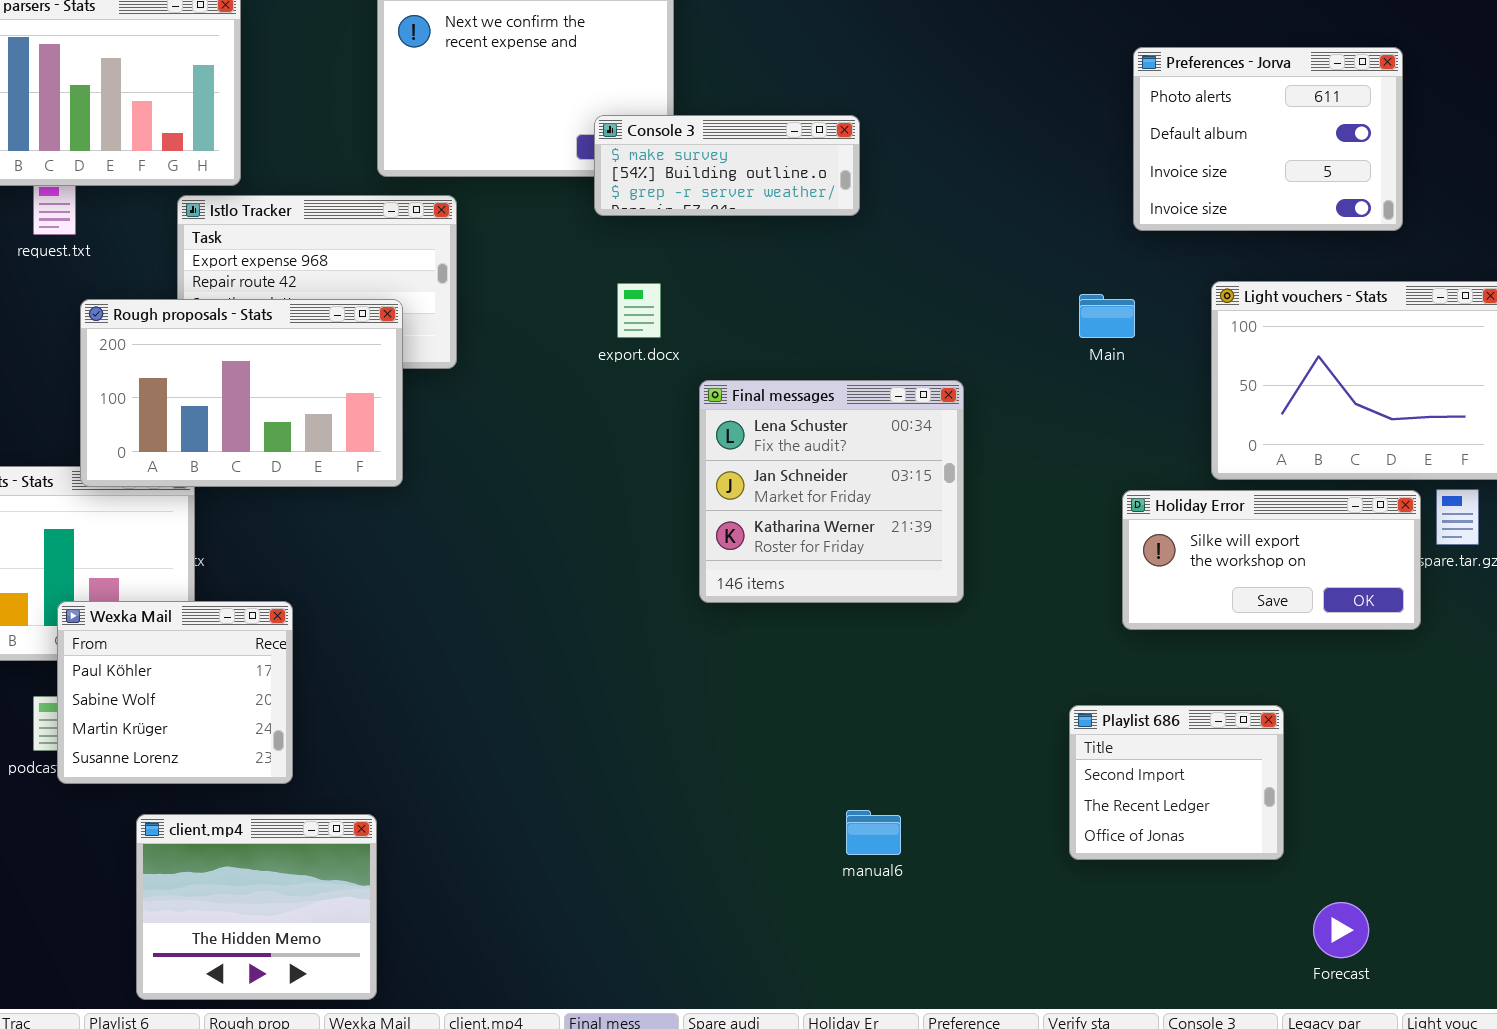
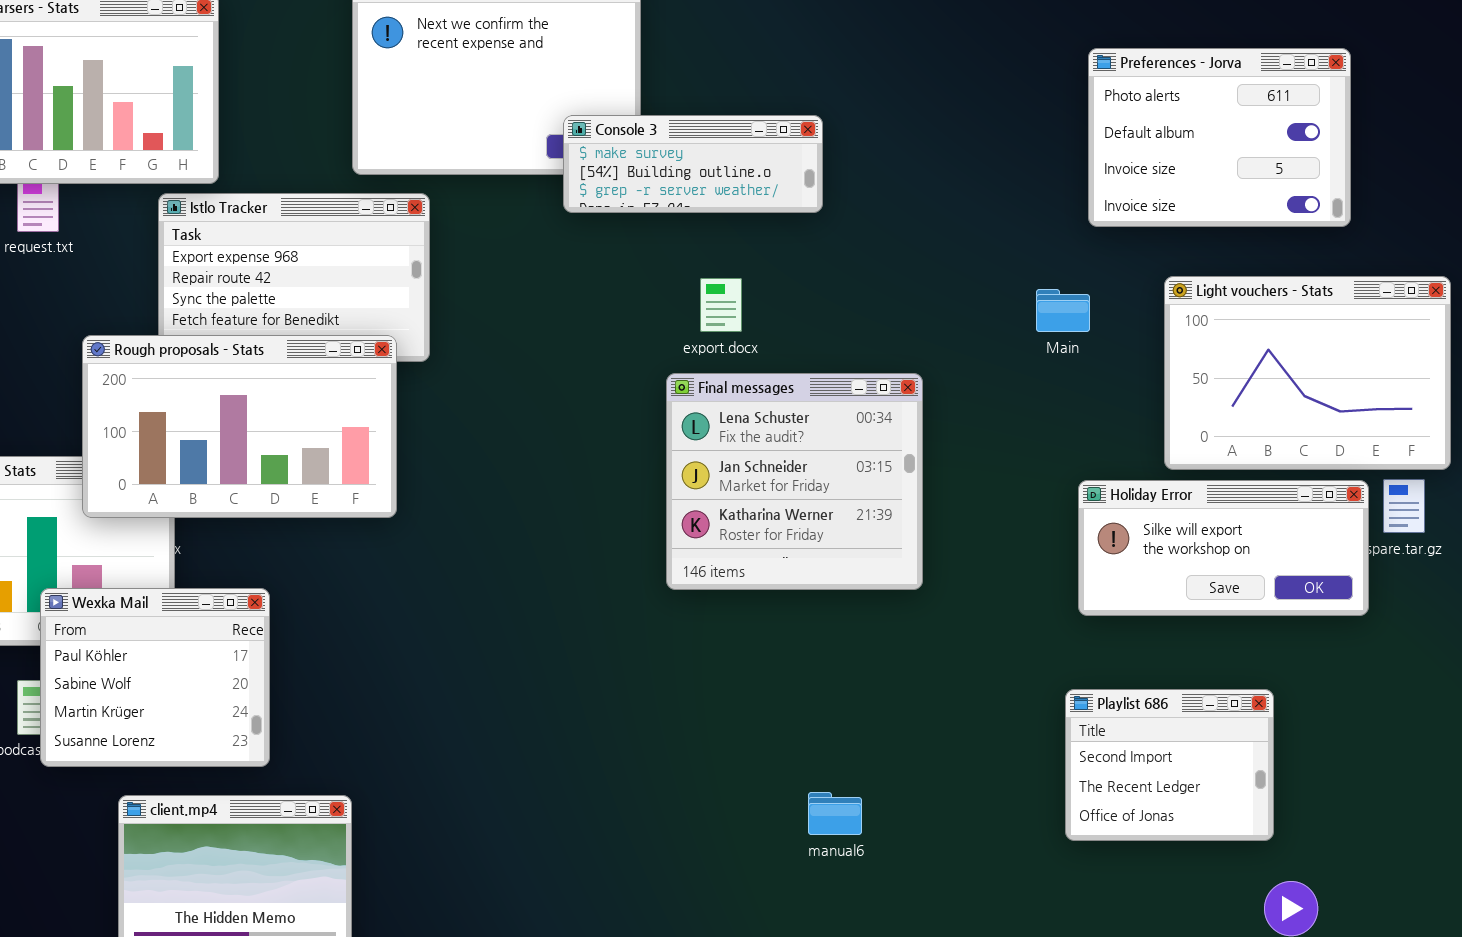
export.docx: [617,283,661,338] -> [700,278,742,332], moved
Rough proposals - Stats: [80,299,403,487] -> [82,335,397,518], moved
Playlist 686: [1069,705,1284,860] -> [1065,689,1274,841], moved

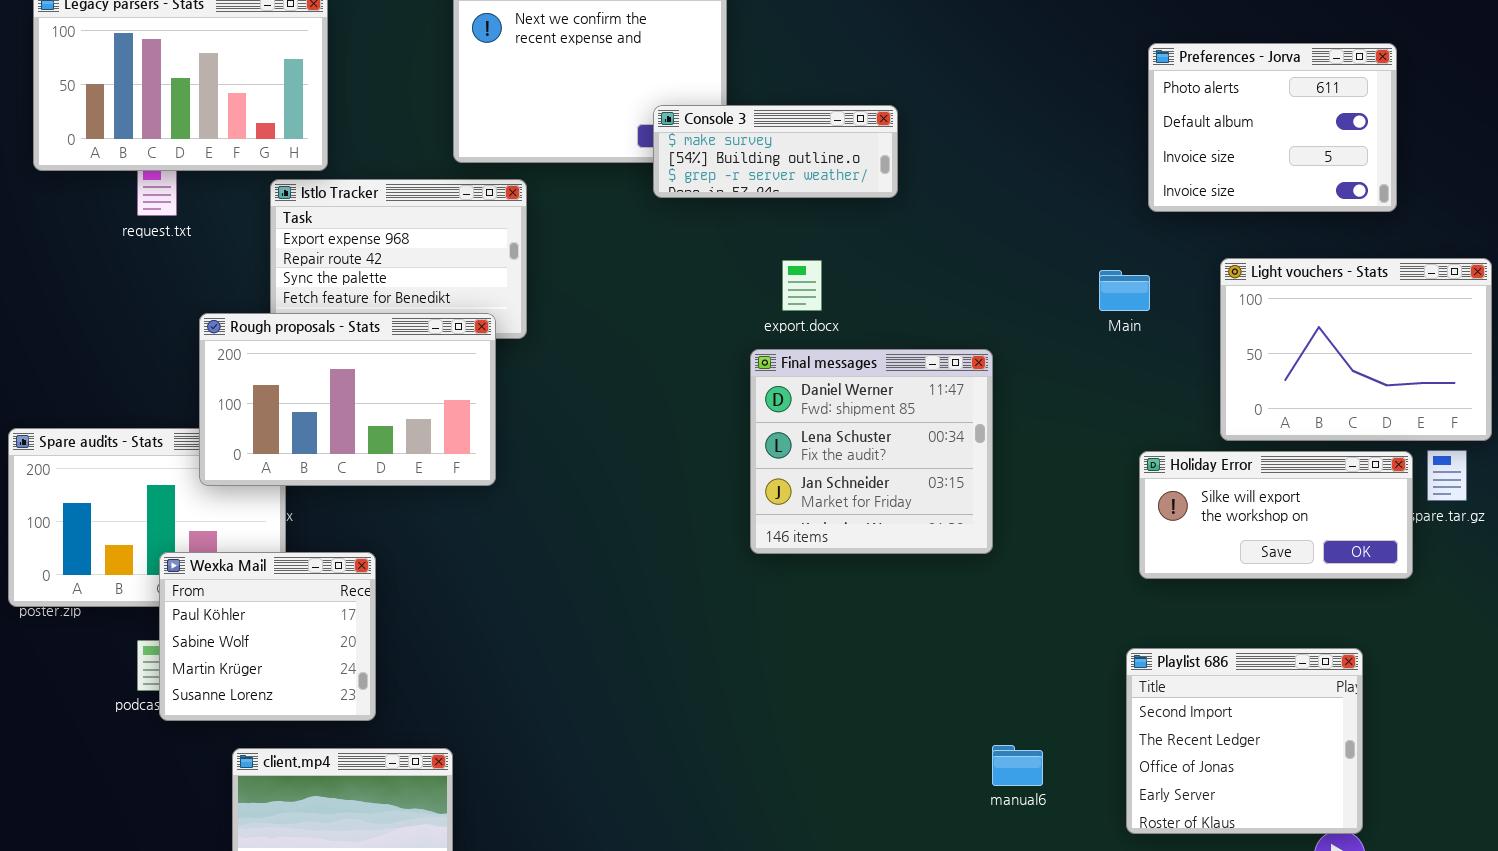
Final messages: [666,373,923,590] -> [750,349,993,554], scrolled up 1 row
Playlist 686: [1065,689,1274,841] -> [1126,648,1363,834], resized
manual6: [808,792,862,835] -> [992,745,1043,786], moved

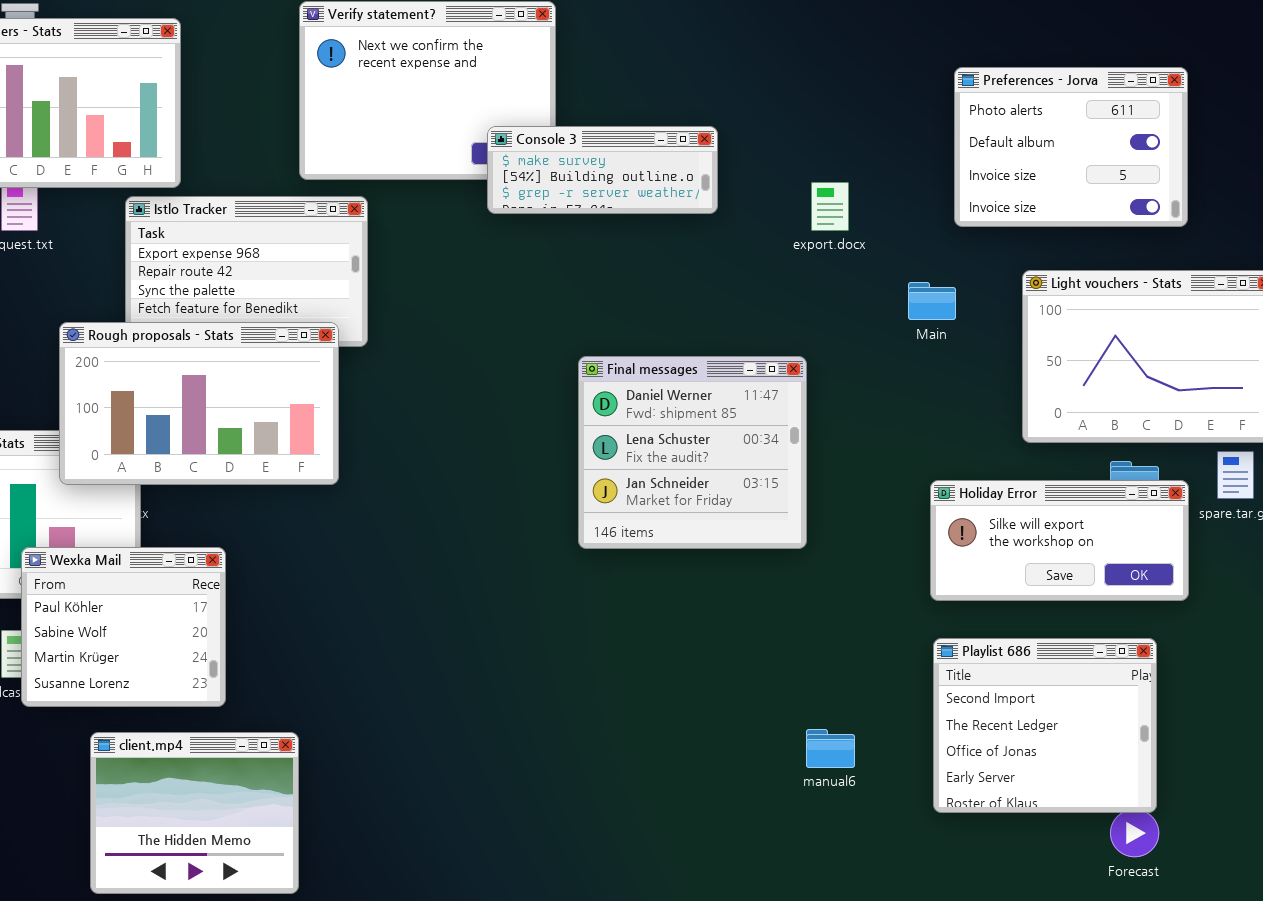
export.docx: [782,260,822,311] -> [811,182,849,231], moved
Holiday Error: [1139,451,1413,579] -> [930,480,1189,601], moved

